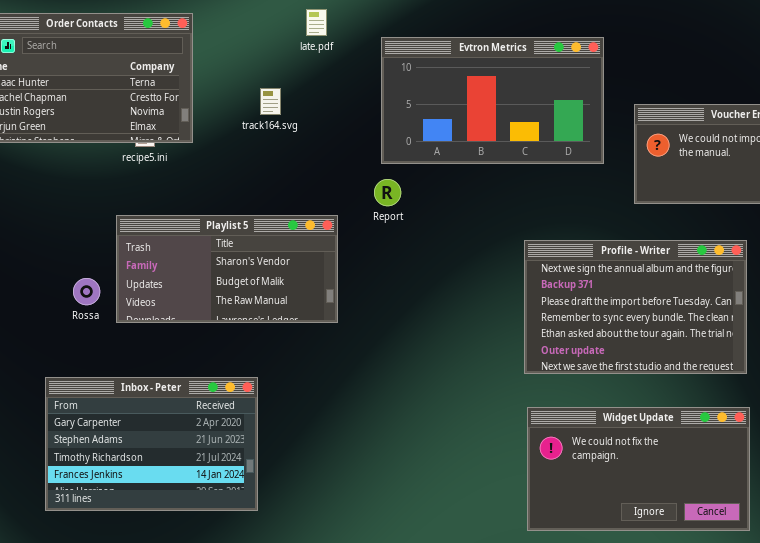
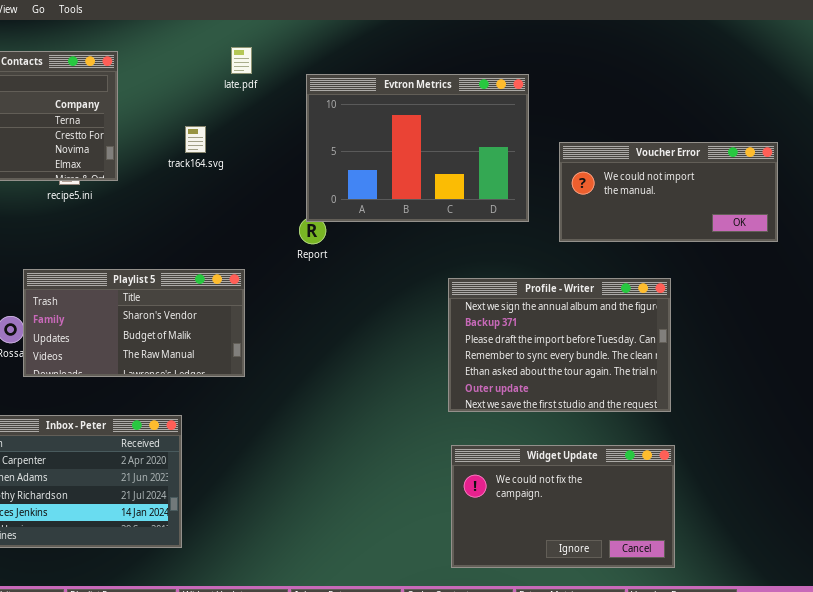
Evtron Metrics: [381,37,604,164] -> [306,74,529,222], resized
Playlist 5: [116,215,338,323] -> [23,269,245,377], moved

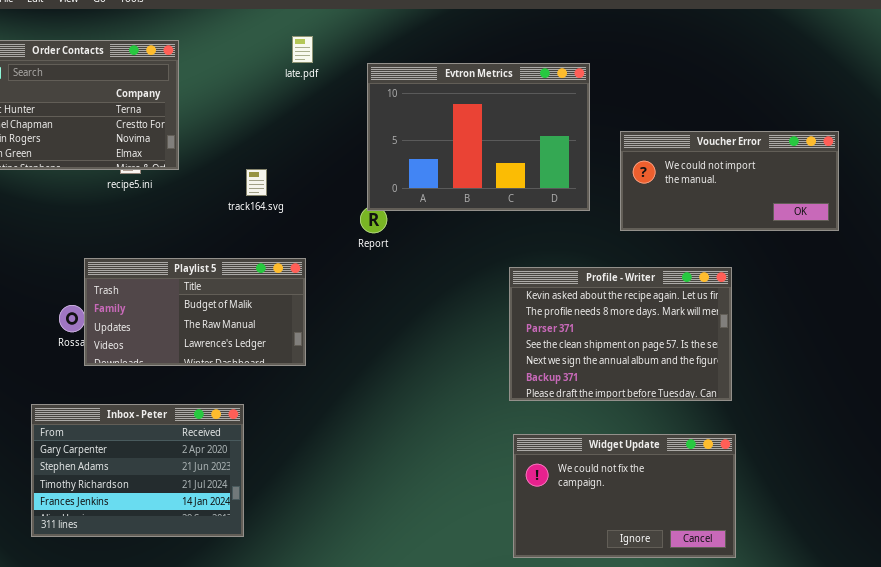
track164.svg: [185,126,206,153] -> [246,169,267,196], moved
Playlist 5: [23,269,245,377] -> [84,258,306,366], scrolled down 1 row
Profile - Writer: [448,278,671,412] -> [509,267,732,401], scrolled up 4 rows

